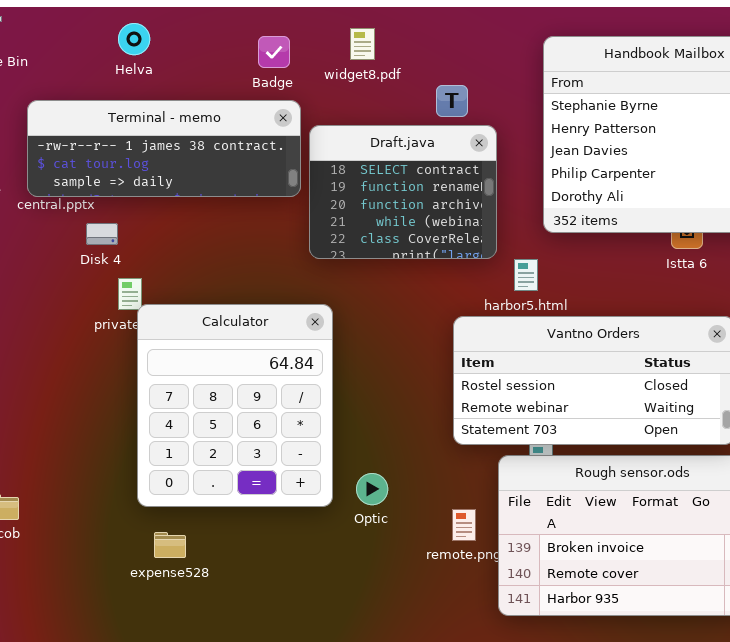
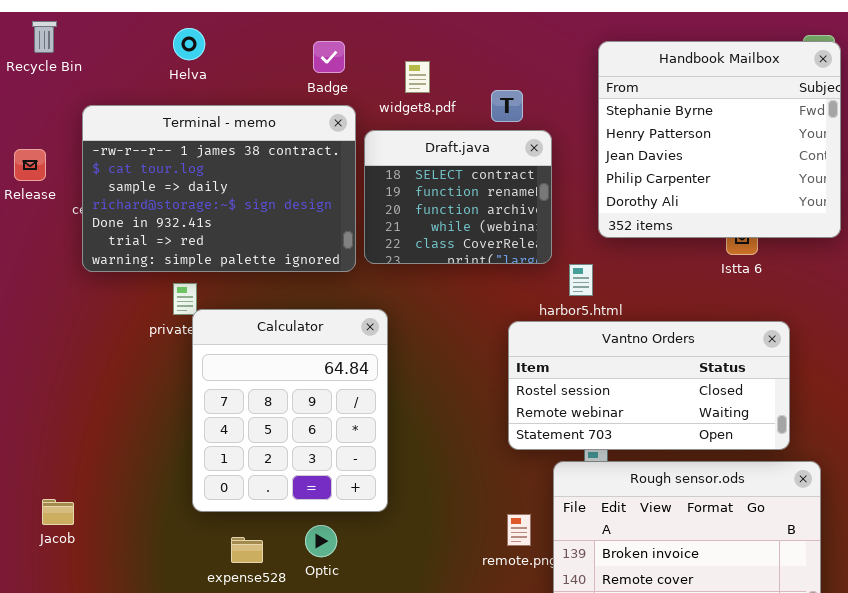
widget8.pdf: [350,28,375,60] -> [405,61,430,93], moved
Terminal - memo: [27,100,301,197] -> [82,105,356,272], resized
Optic: [356,473,388,505] -> [305,525,337,557], moved
expense528: [154,532,186,558] -> [231,537,263,563], moved

